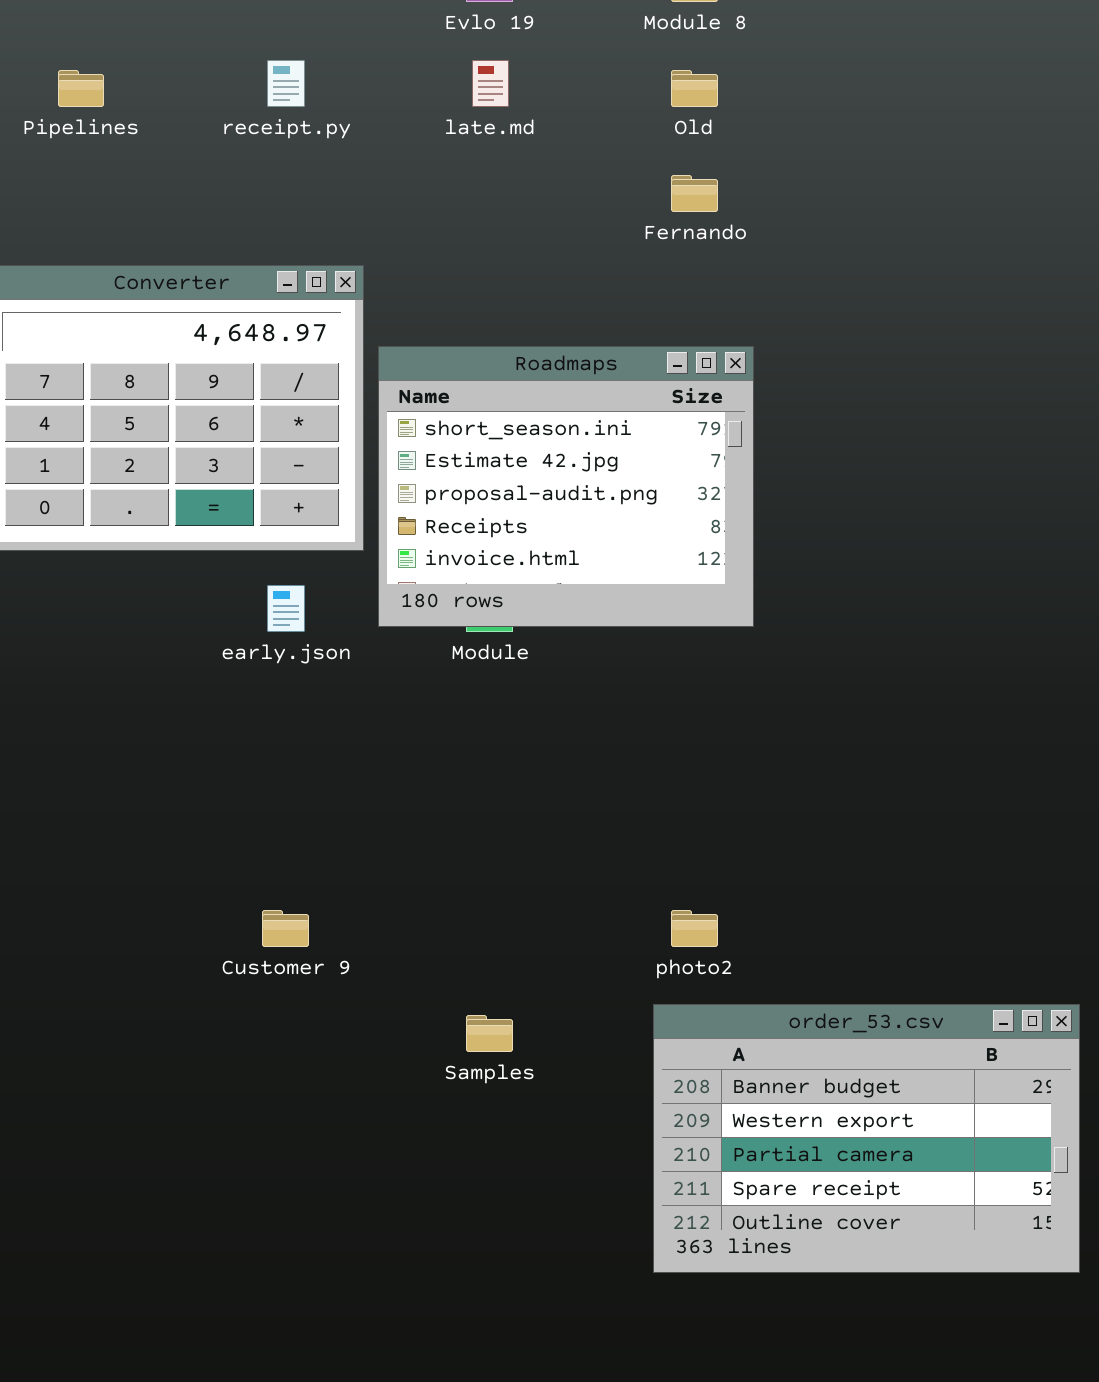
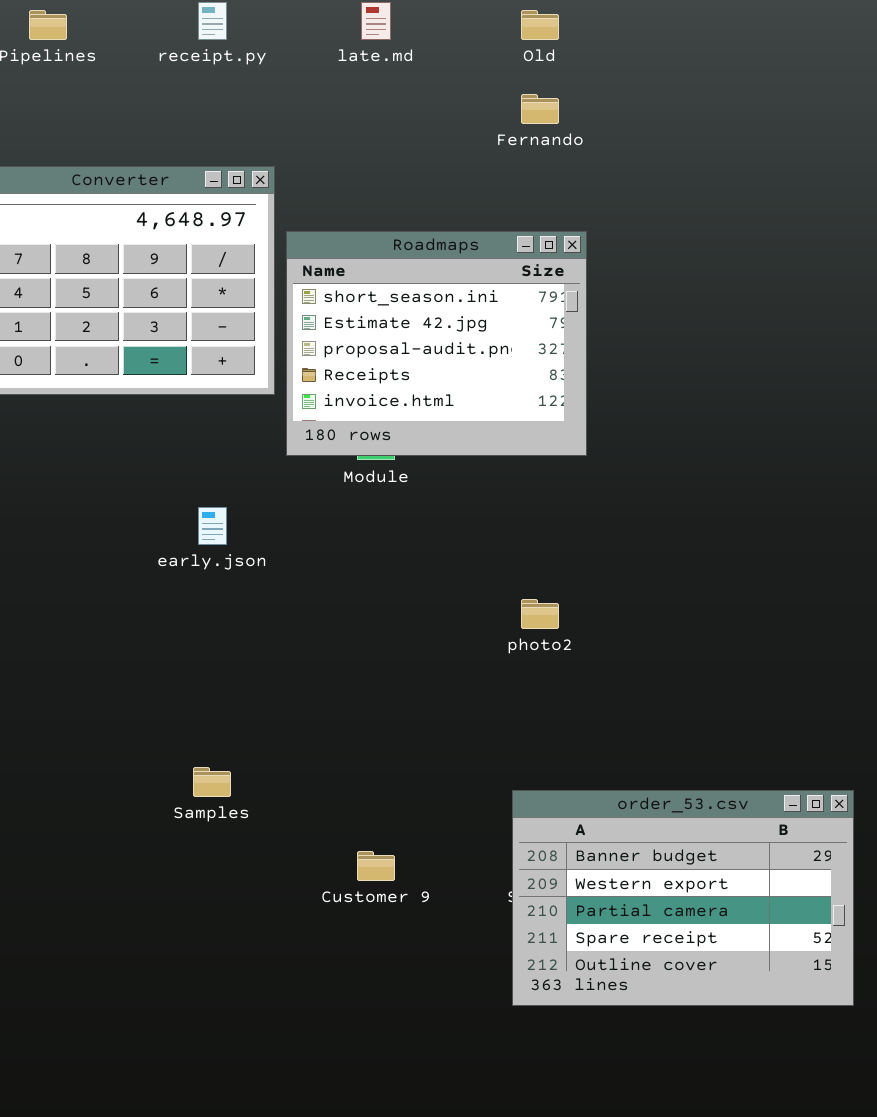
early.json: [267,585,305,632] -> [198,507,227,545], moved
Customer 9: [262,910,309,947] -> [357,851,395,881], moved
photo2: [671,910,718,947] -> [521,599,559,629], moved
order_53.csv: [653,1004,1080,1273] -> [512,790,854,1006], moved
Samples: [466,1015,513,1052] -> [193,767,231,797], moved

